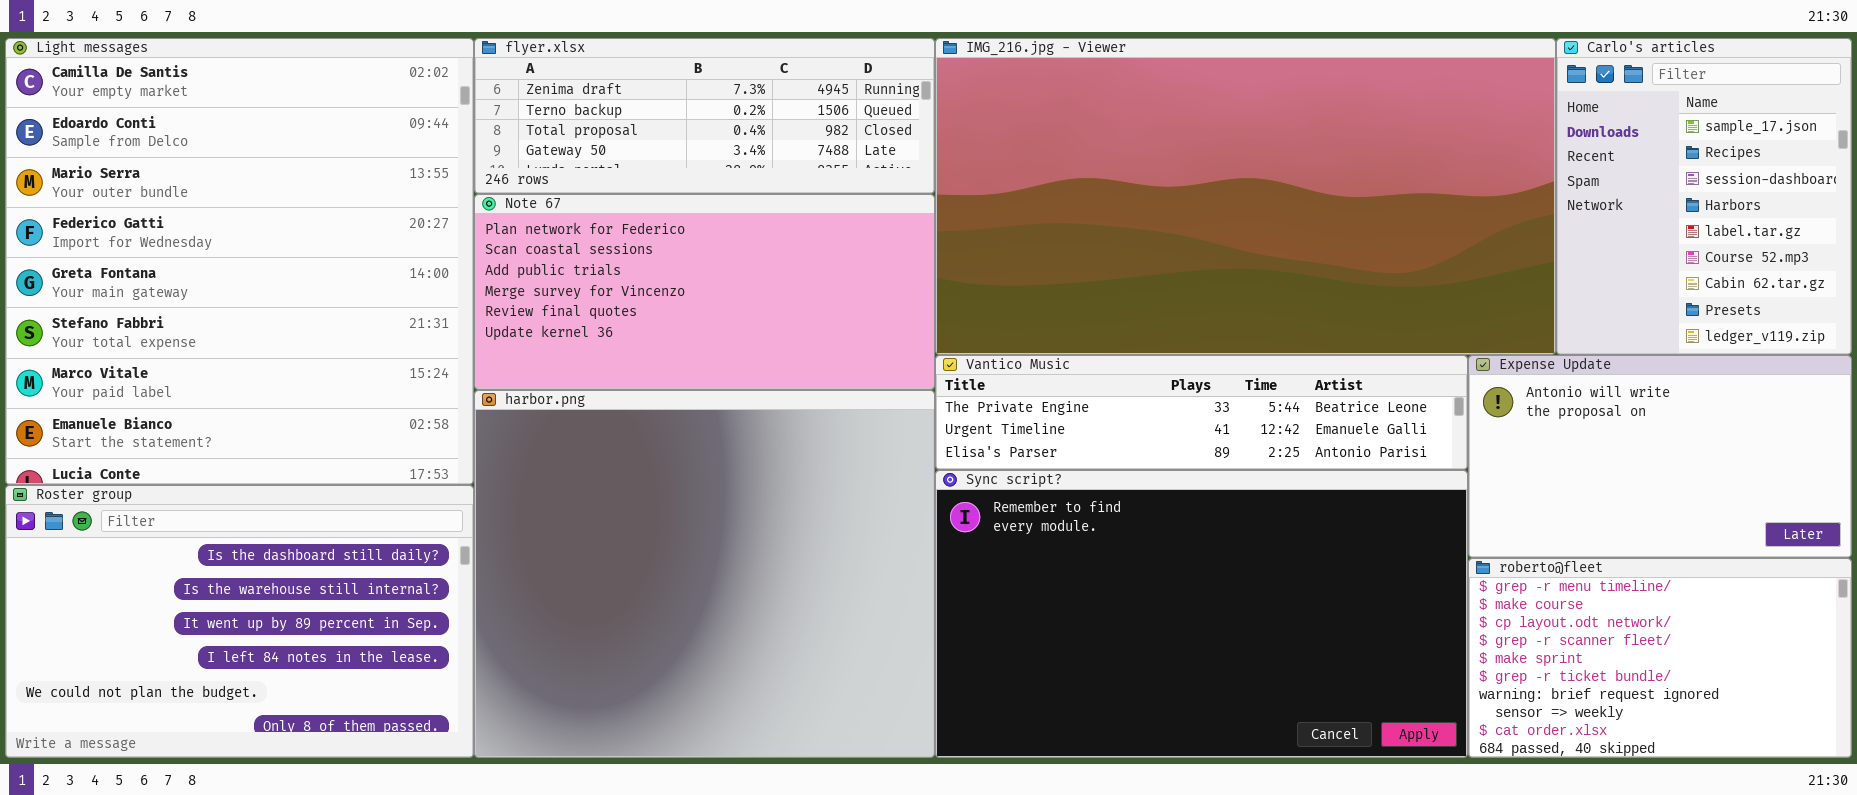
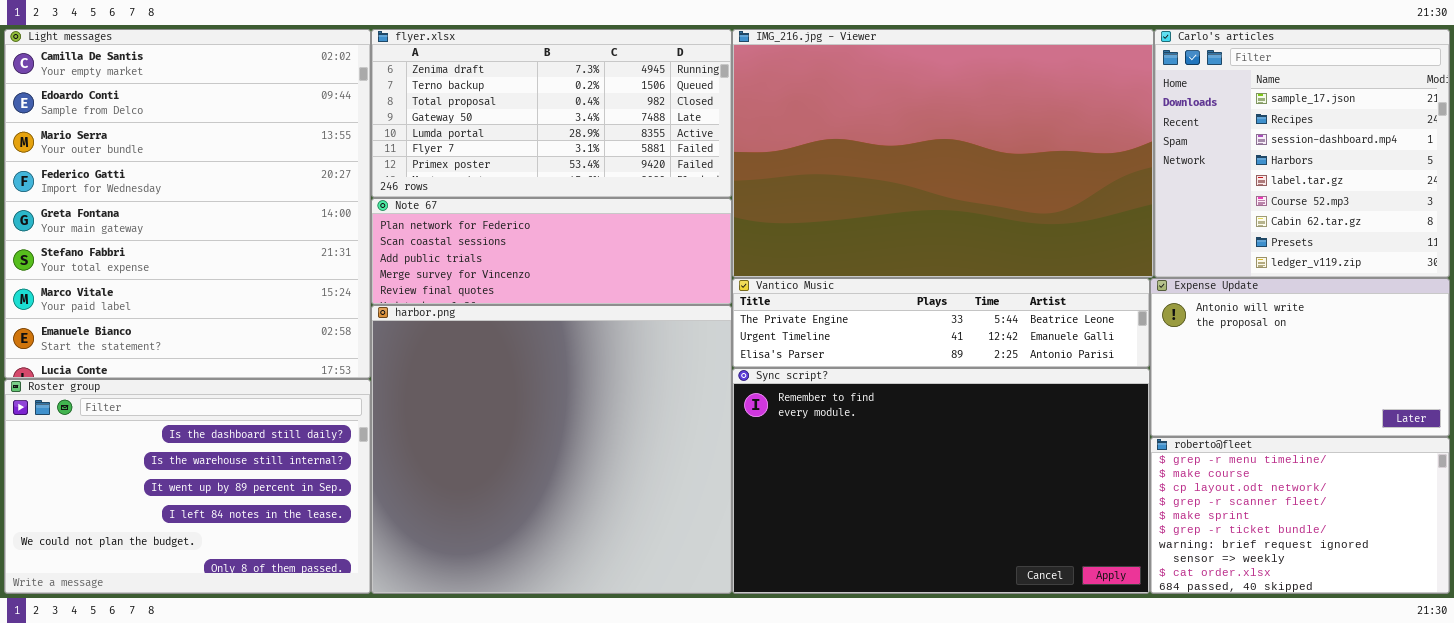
flyer.xlsx: [474,38,935,194] -> [371,29,732,198], resized
IMG_216.jpg - Viewer: [935,38,1556,355] -> [732,29,1154,278], resized
Carlo's articles: [1556,38,1852,355] -> [1154,29,1450,278], resized
Note 67: [474,194,935,390] -> [371,198,732,305], resized

